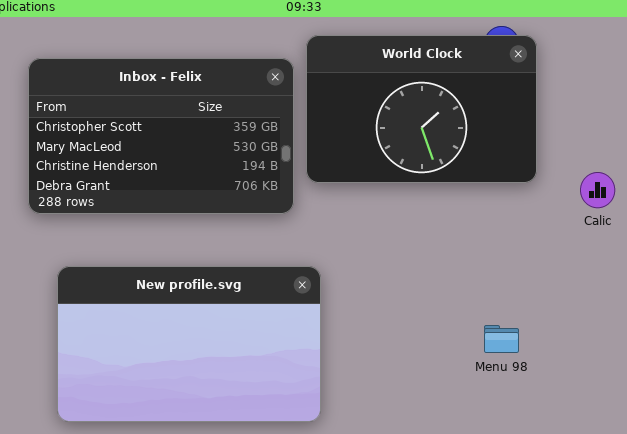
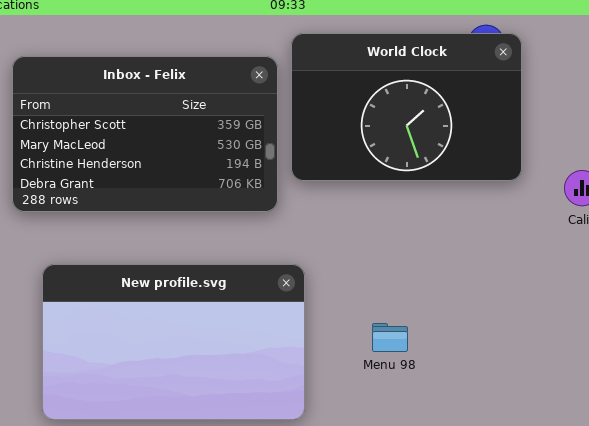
Menu 98: [484,325,519,353] -> [372,323,408,352], moved

